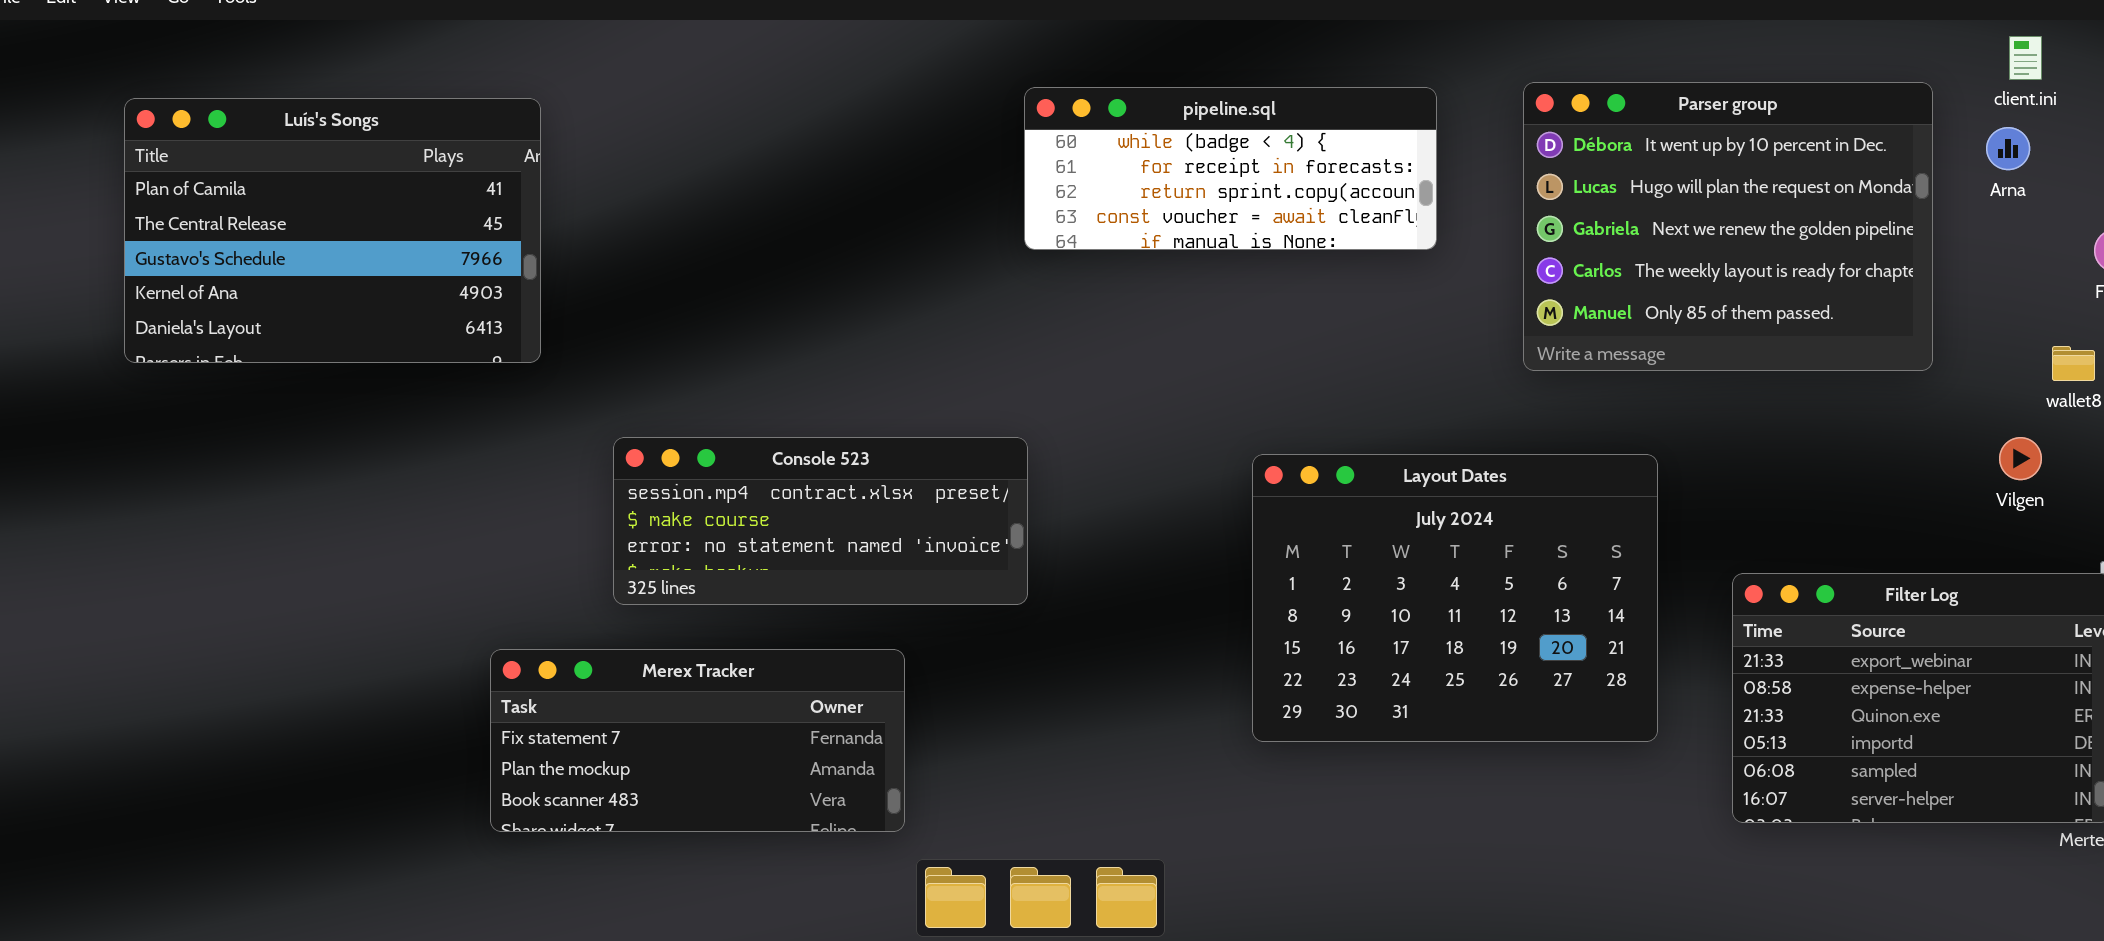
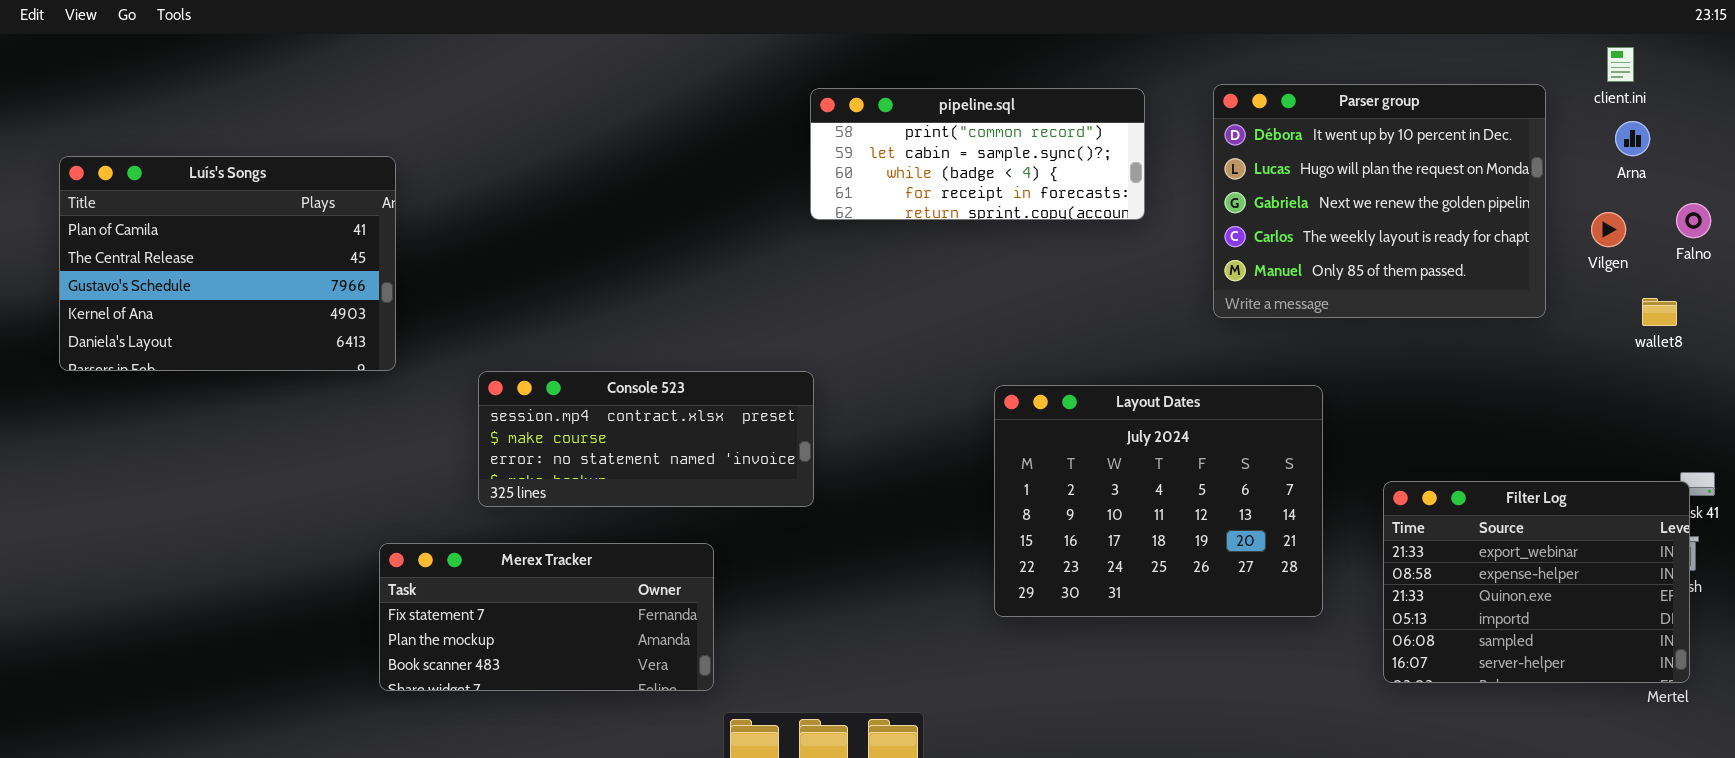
pipeline.sql: [1024,87,1437,250] -> [810,88,1145,220], scrolled up 2 rows
Luís's Songs: [124,98,541,363] -> [59,156,396,371], moved
Arna: [1986,127,2030,170] -> [1615,121,1650,156], moved
Vilgen: [1999,437,2042,480] -> [1591,212,1626,247], moved

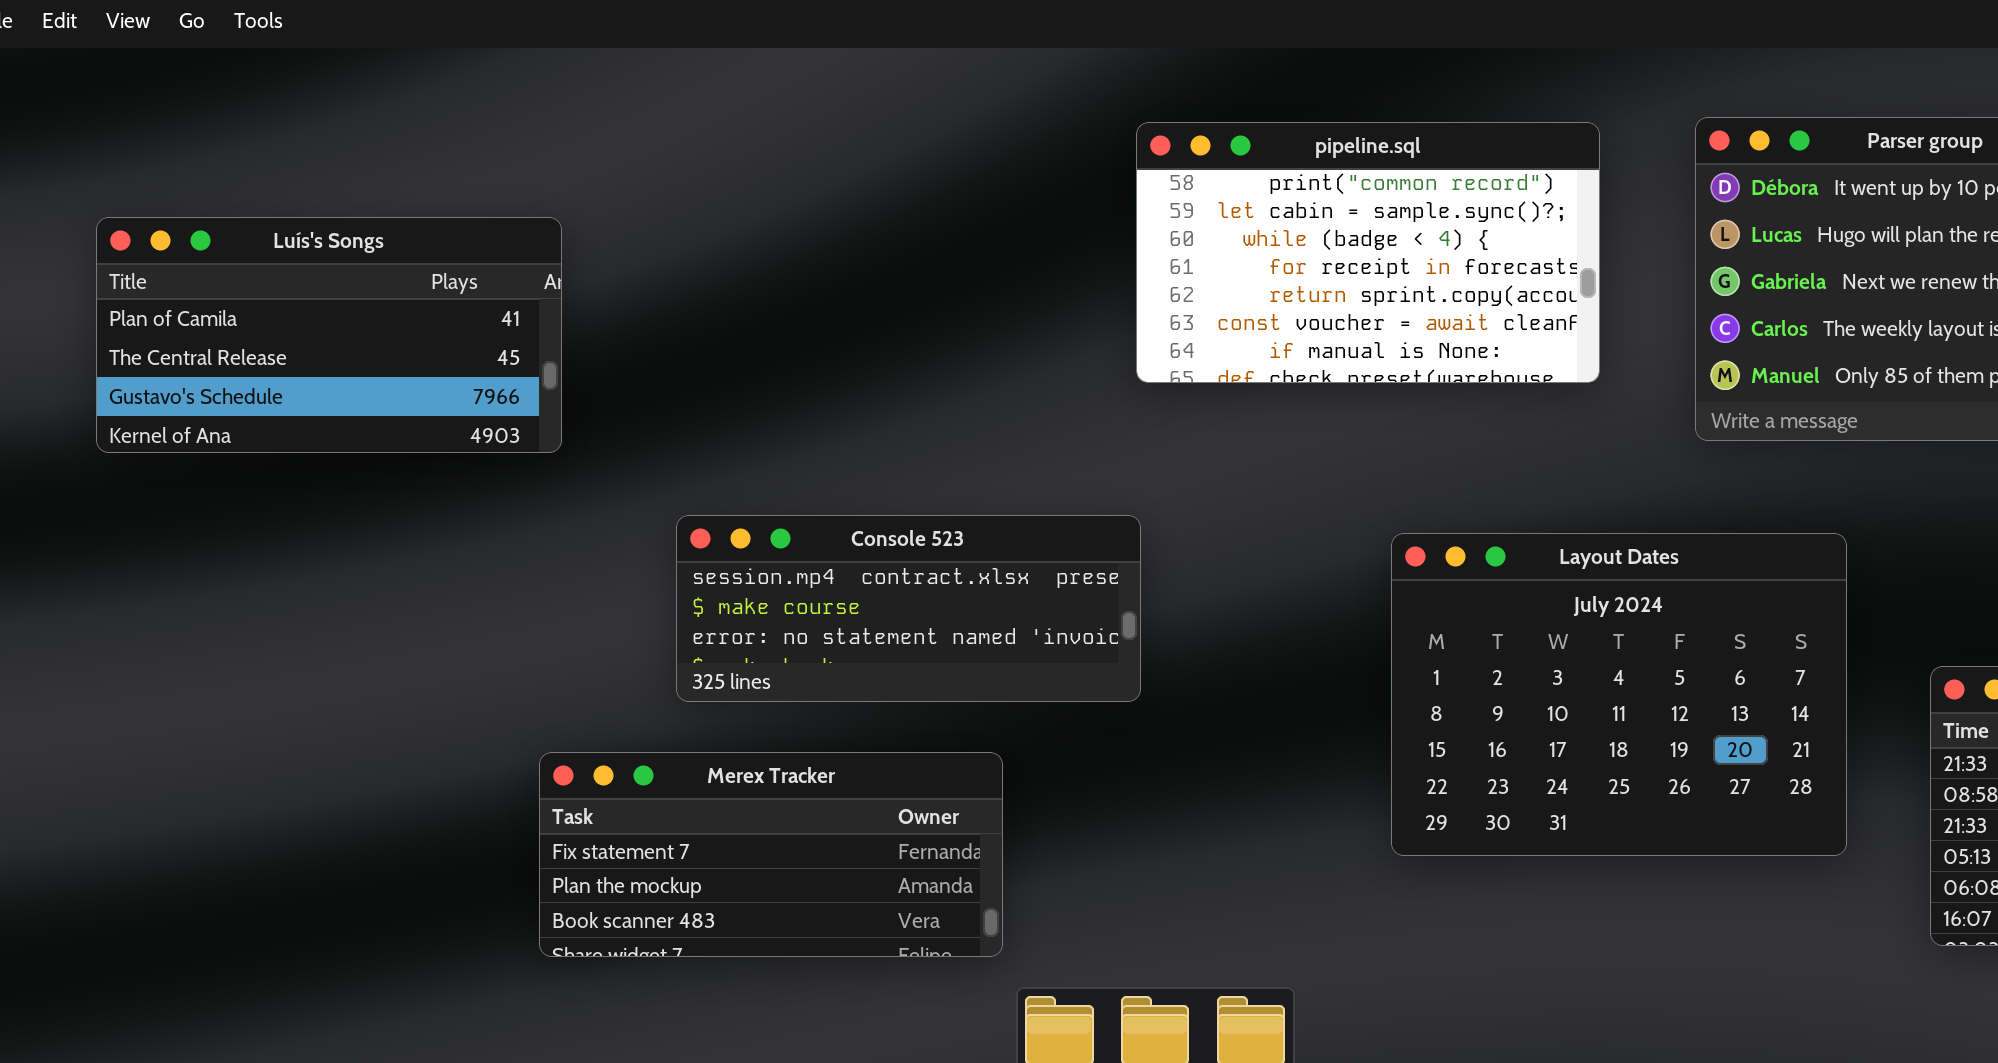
pipeline.sql: [810,88,1145,220] -> [1136,122,1600,383], resized
Luís's Songs: [59,156,396,371] -> [96,217,562,453], resized

